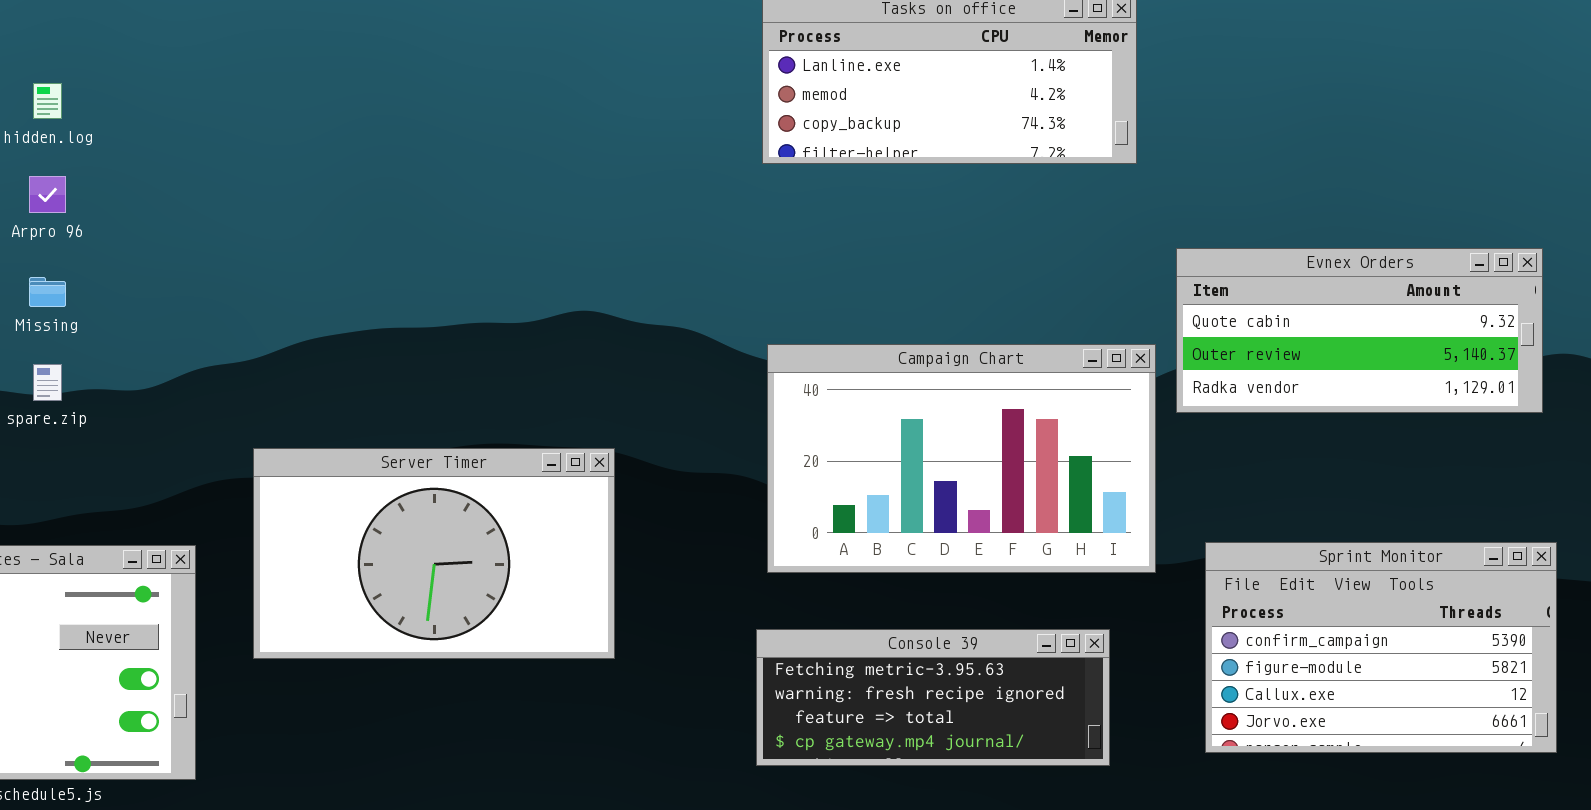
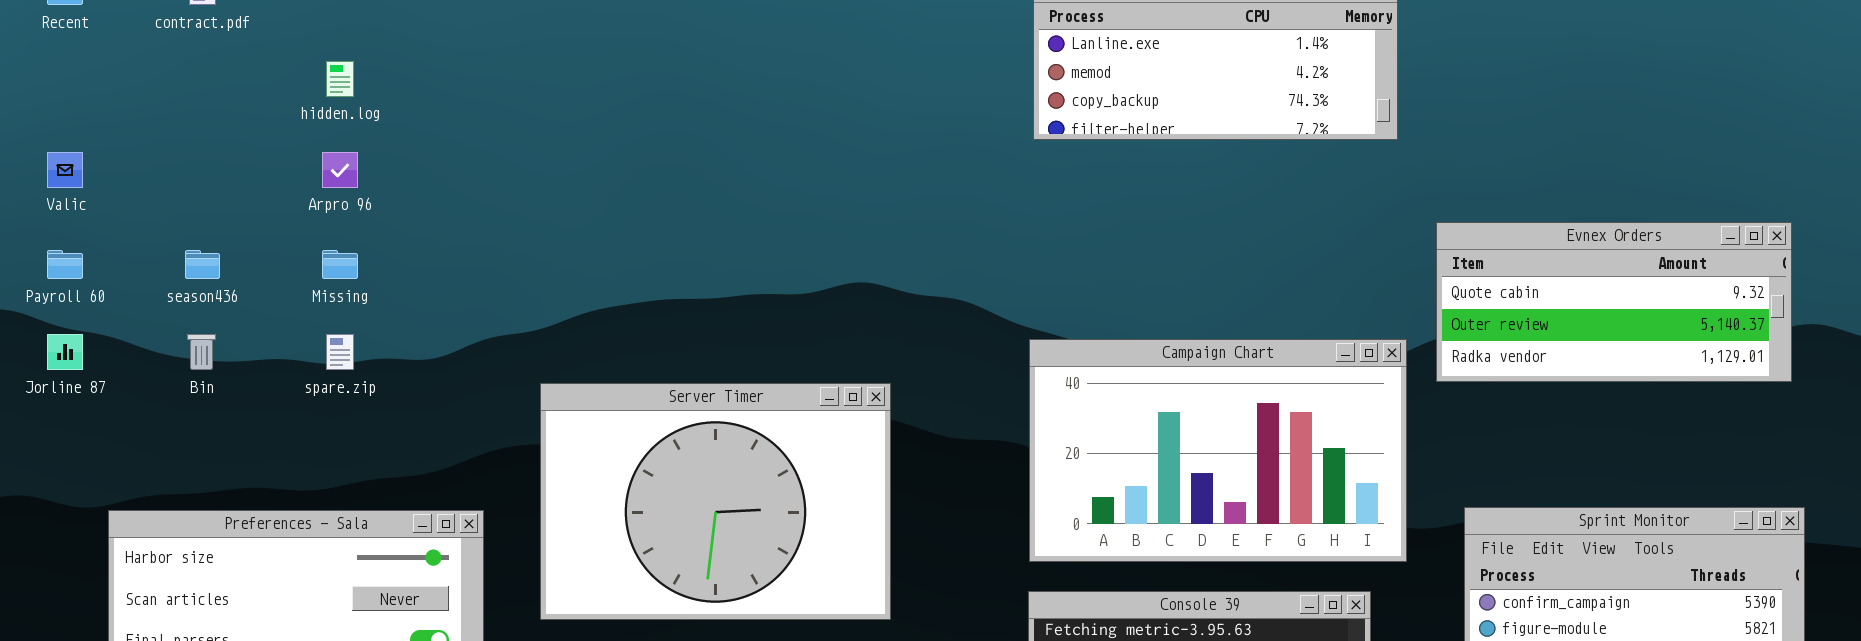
Campaign Chart: [767,344,1156,573] -> [1029,339,1407,562], moved
Server Timer: [253,448,615,659] -> [540,383,891,620], resized

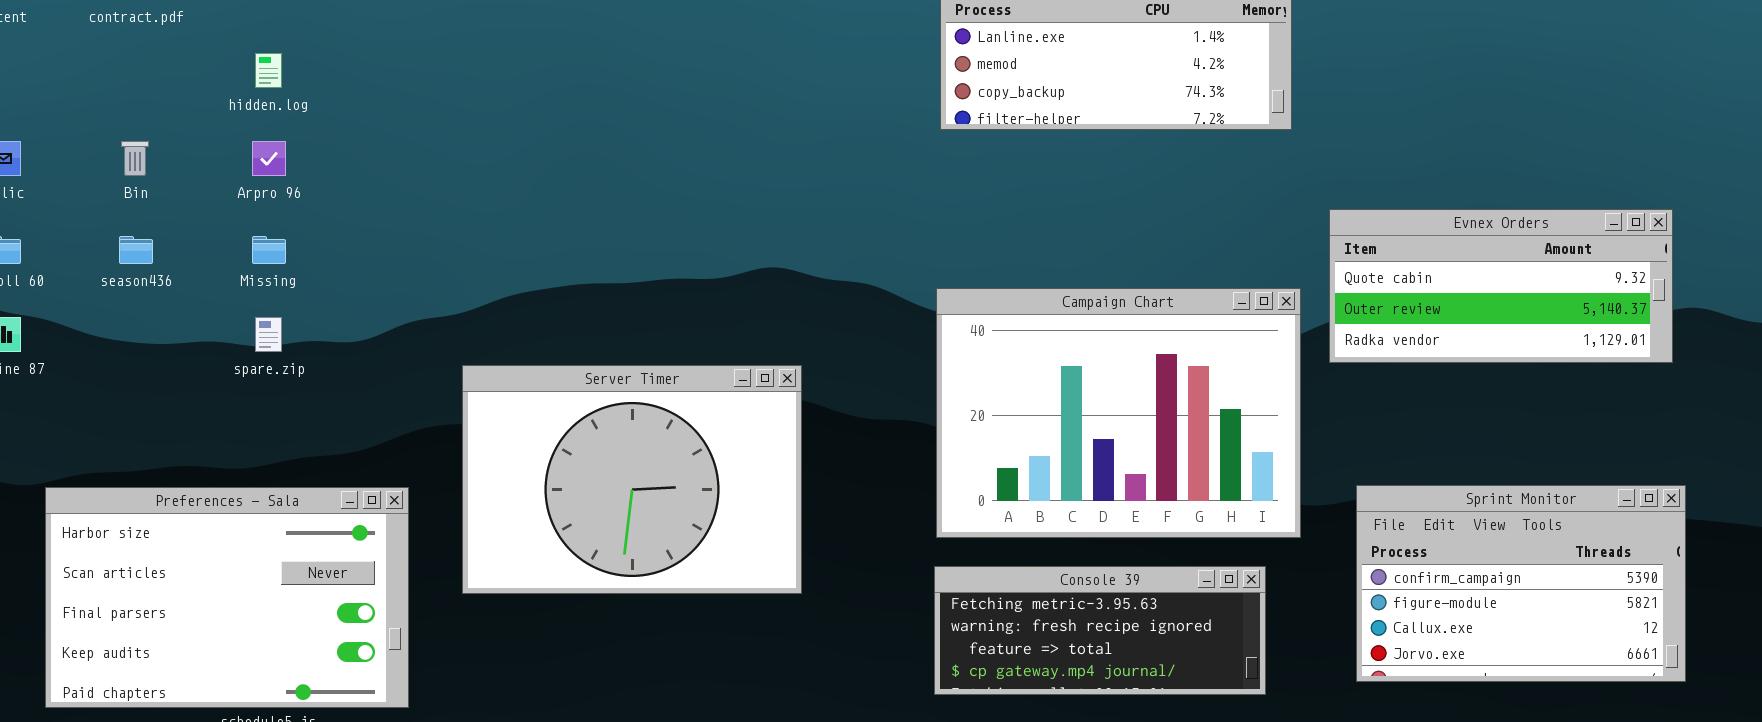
Bin: [187,334,216,370] -> [121,141,149,176], moved
Campaign Chart: [1029,339,1407,562] -> [936,288,1301,538], resized

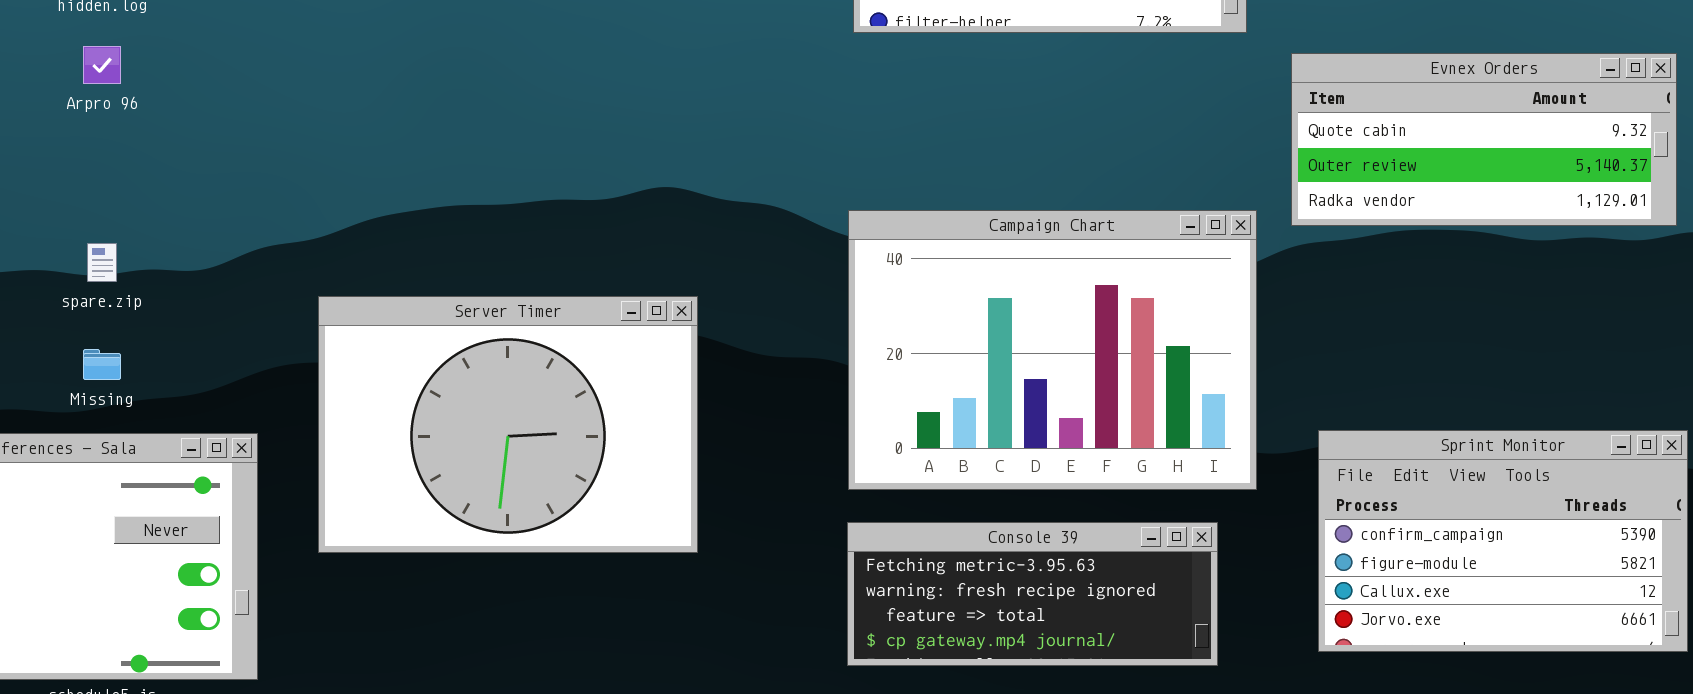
Evnex Orders: [1329,209,1673,363] -> [1291,53,1677,226], moved
Missing: [252,236,286,264] -> [83,349,121,380], moved

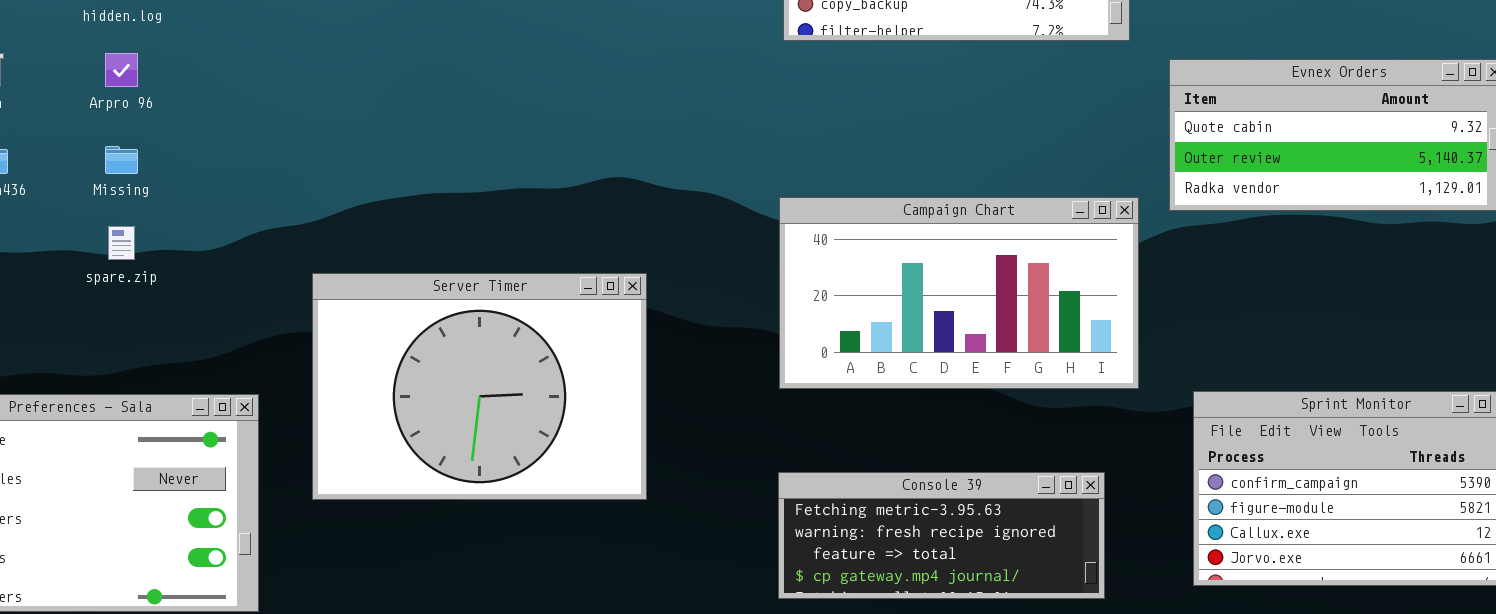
Campaign Chart: [848,210,1257,490] -> [779,197,1139,389], resized
Missing: [83,349,121,380] -> [105,146,138,174], moved

